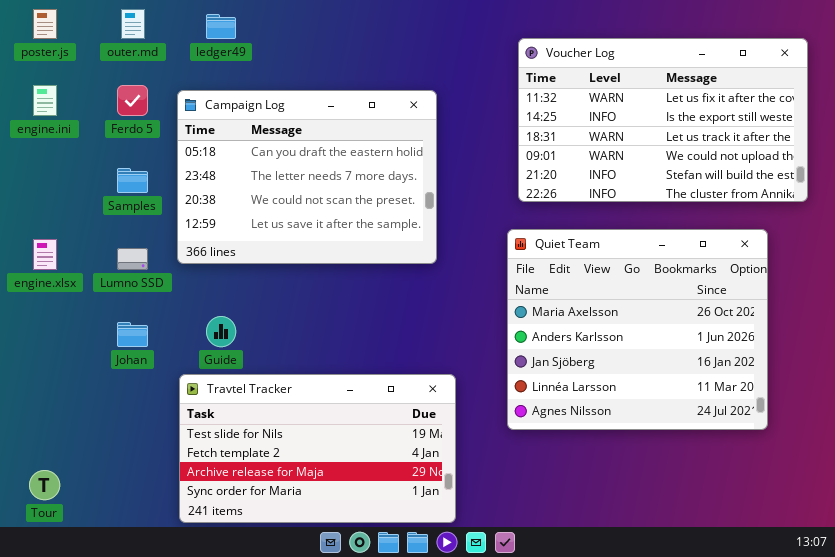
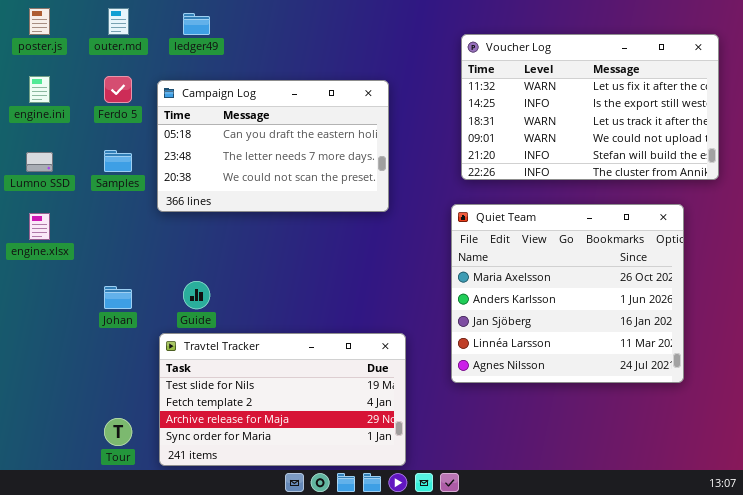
Campaign Log: [177,90,437,264] -> [157,80,389,212], resized
Lumno SSD: [117,248,148,270] -> [26,152,53,172], moved
Tour: [29,470,60,500] -> [104,418,132,446], moved

